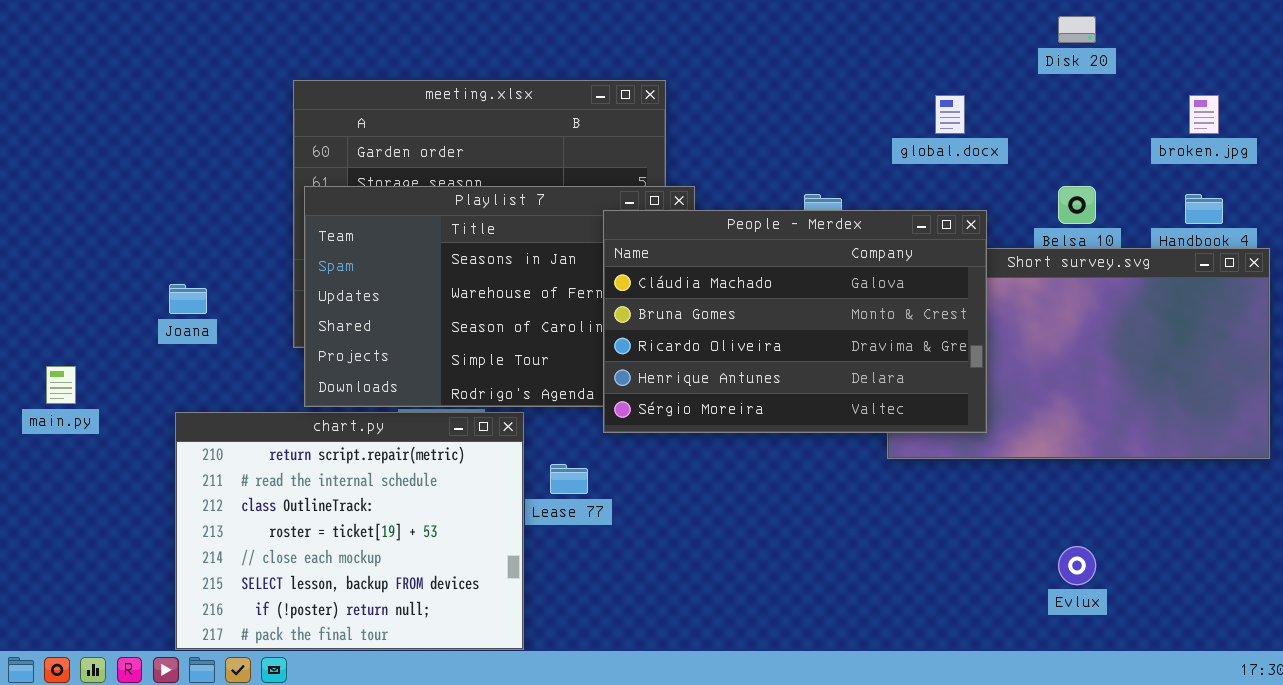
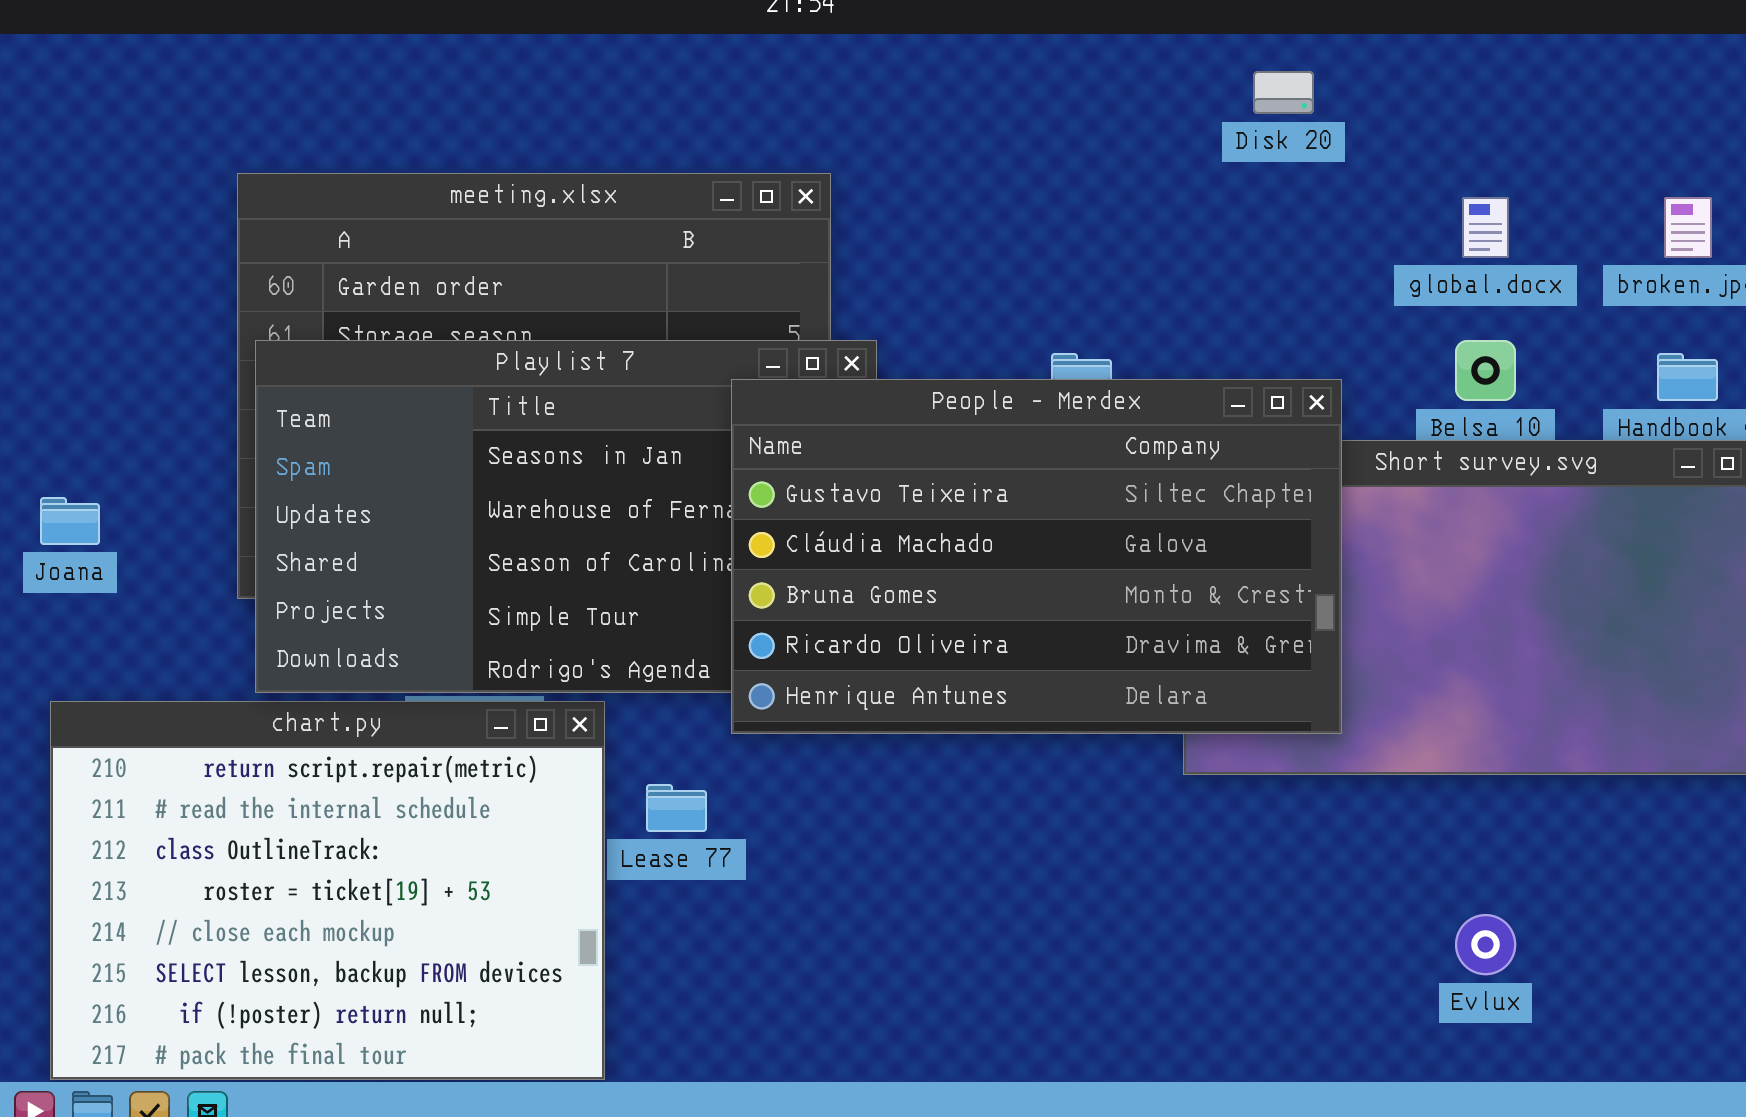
Disk 20: [1058,16,1096,43] -> [1253,71,1314,114], moved
global.docx: [935,95,965,134] -> [1462,197,1509,258], moved
People - Merdex: [603,210,987,433] -> [731,379,1342,734], scrolled up 1 row

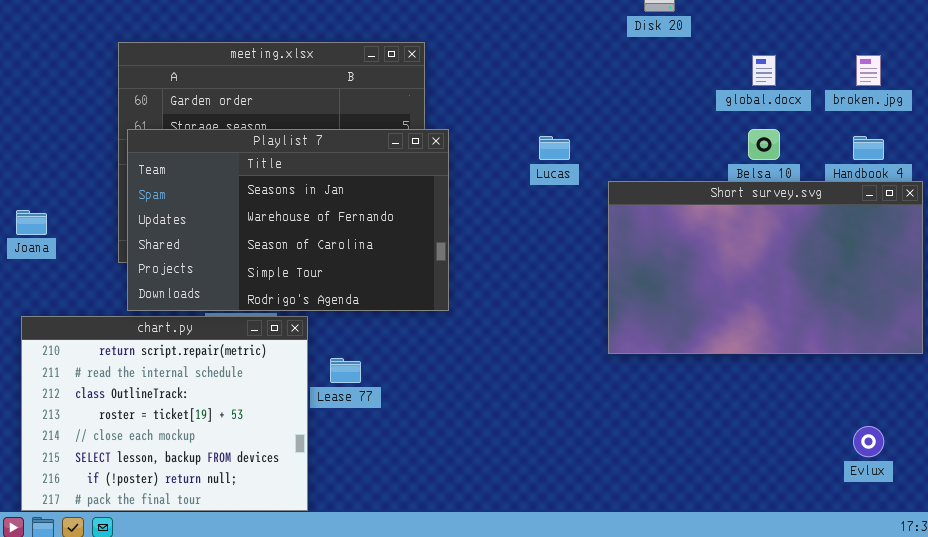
People - Merdex: [731,379,1342,734] -> none, closed
Evlux: [1455,914,1516,975] -> [853,426,884,457], moved

